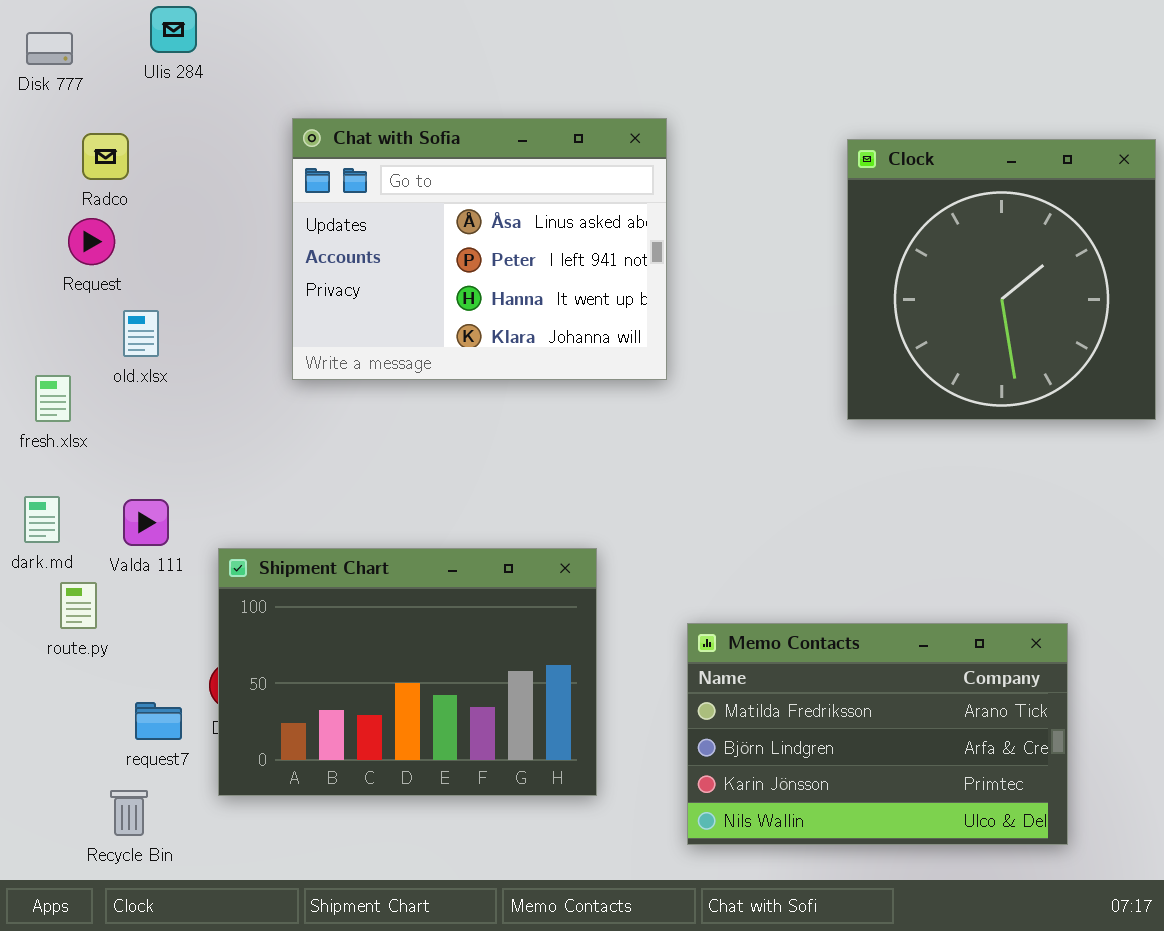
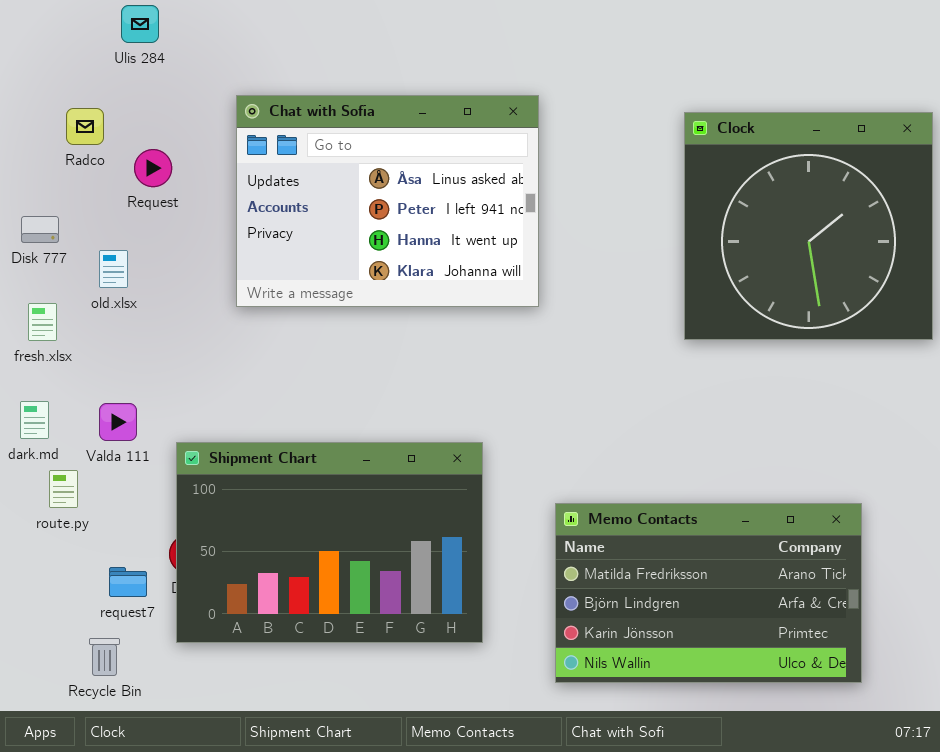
Disk 777: [26,32,73,65] -> [21,216,59,243], moved
Request: [68,218,115,265] -> [134,149,172,187], moved

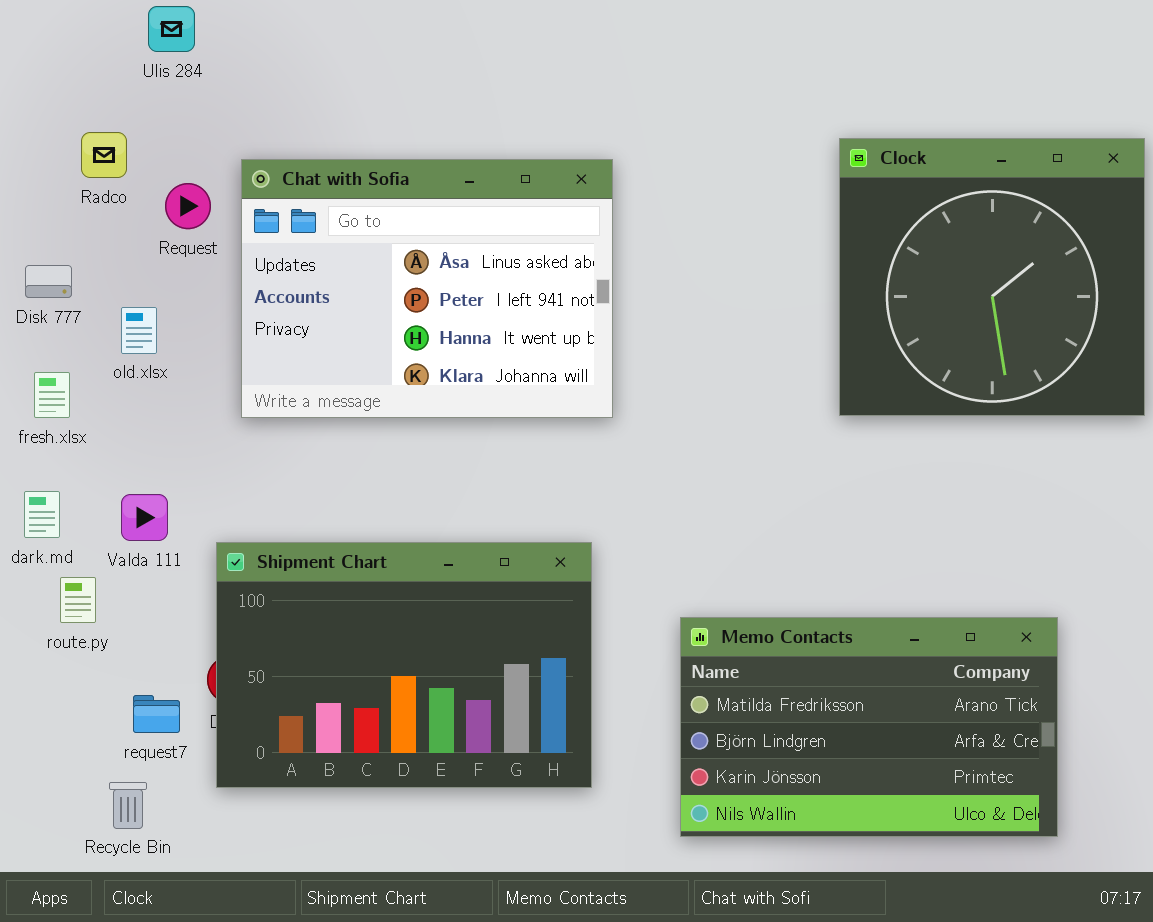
Chat with Sofia: [236,95,539,307] -> [241,159,613,418], moved

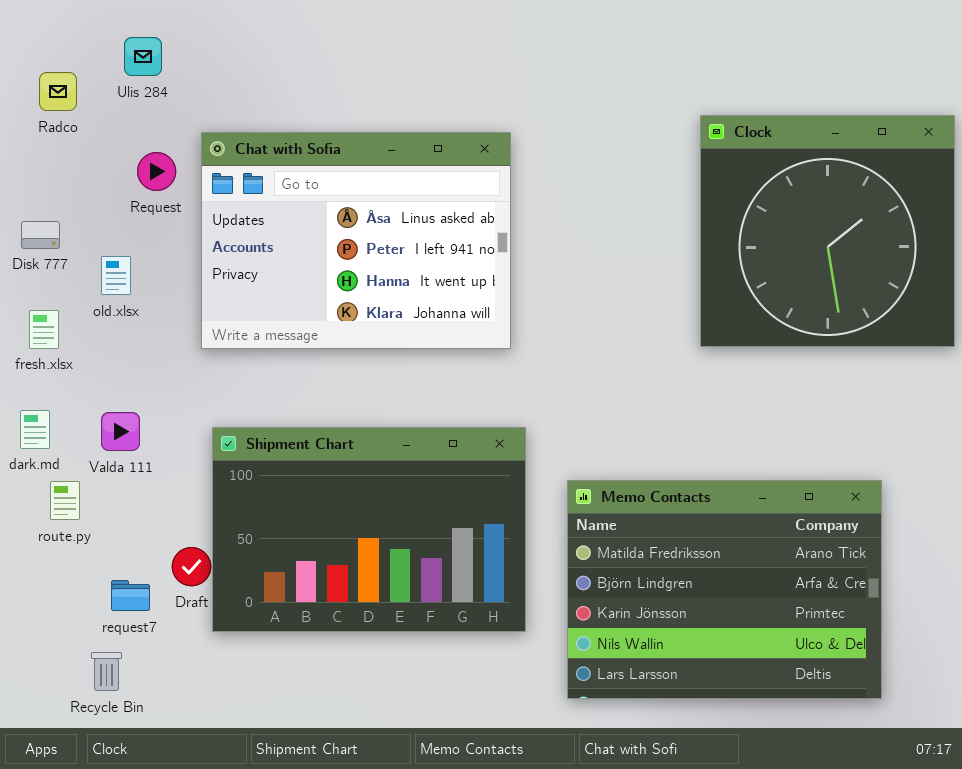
Ulis 284: [148,6,195,52] -> [124,37,162,76], moved
Radco: [81,132,127,178] -> [39,72,77,111], moved
Shipment Chart: [216,542,592,788] -> [212,427,526,632], moved
Memo Contacts: [680,617,1058,837] -> [567,480,882,699], resized

